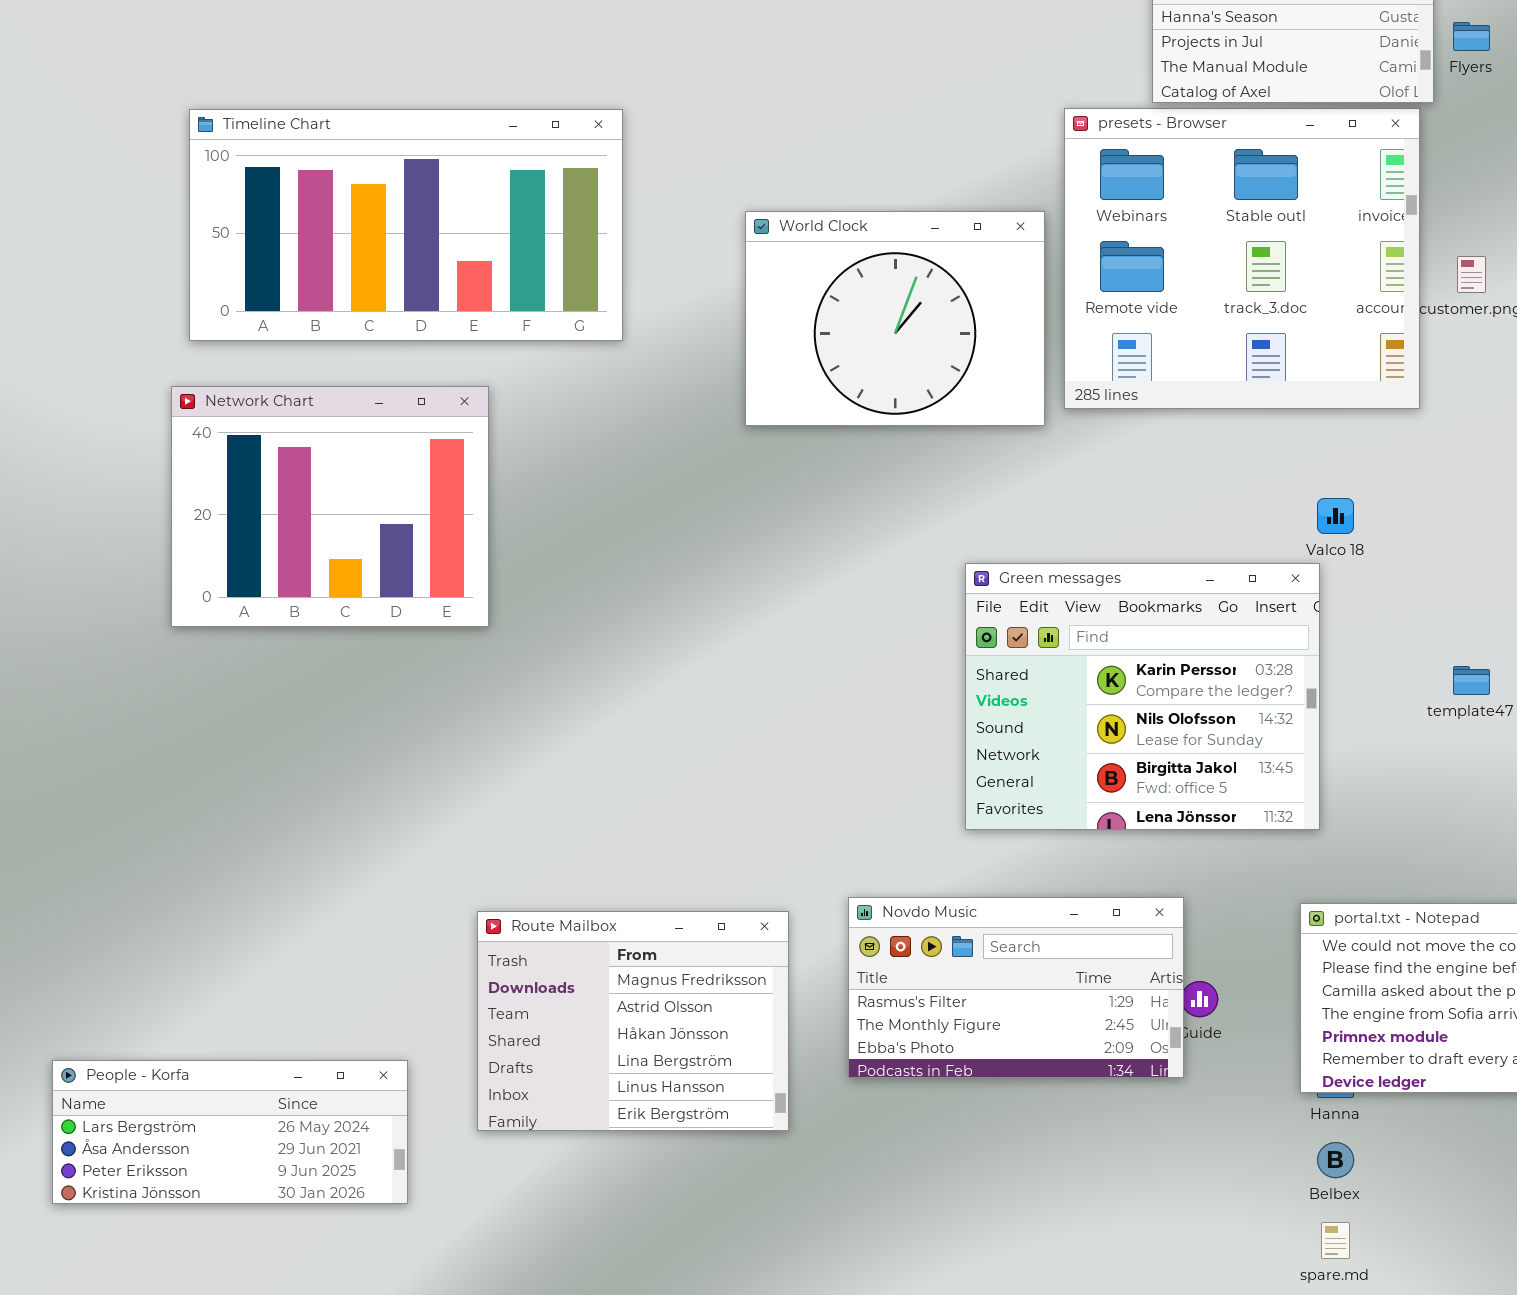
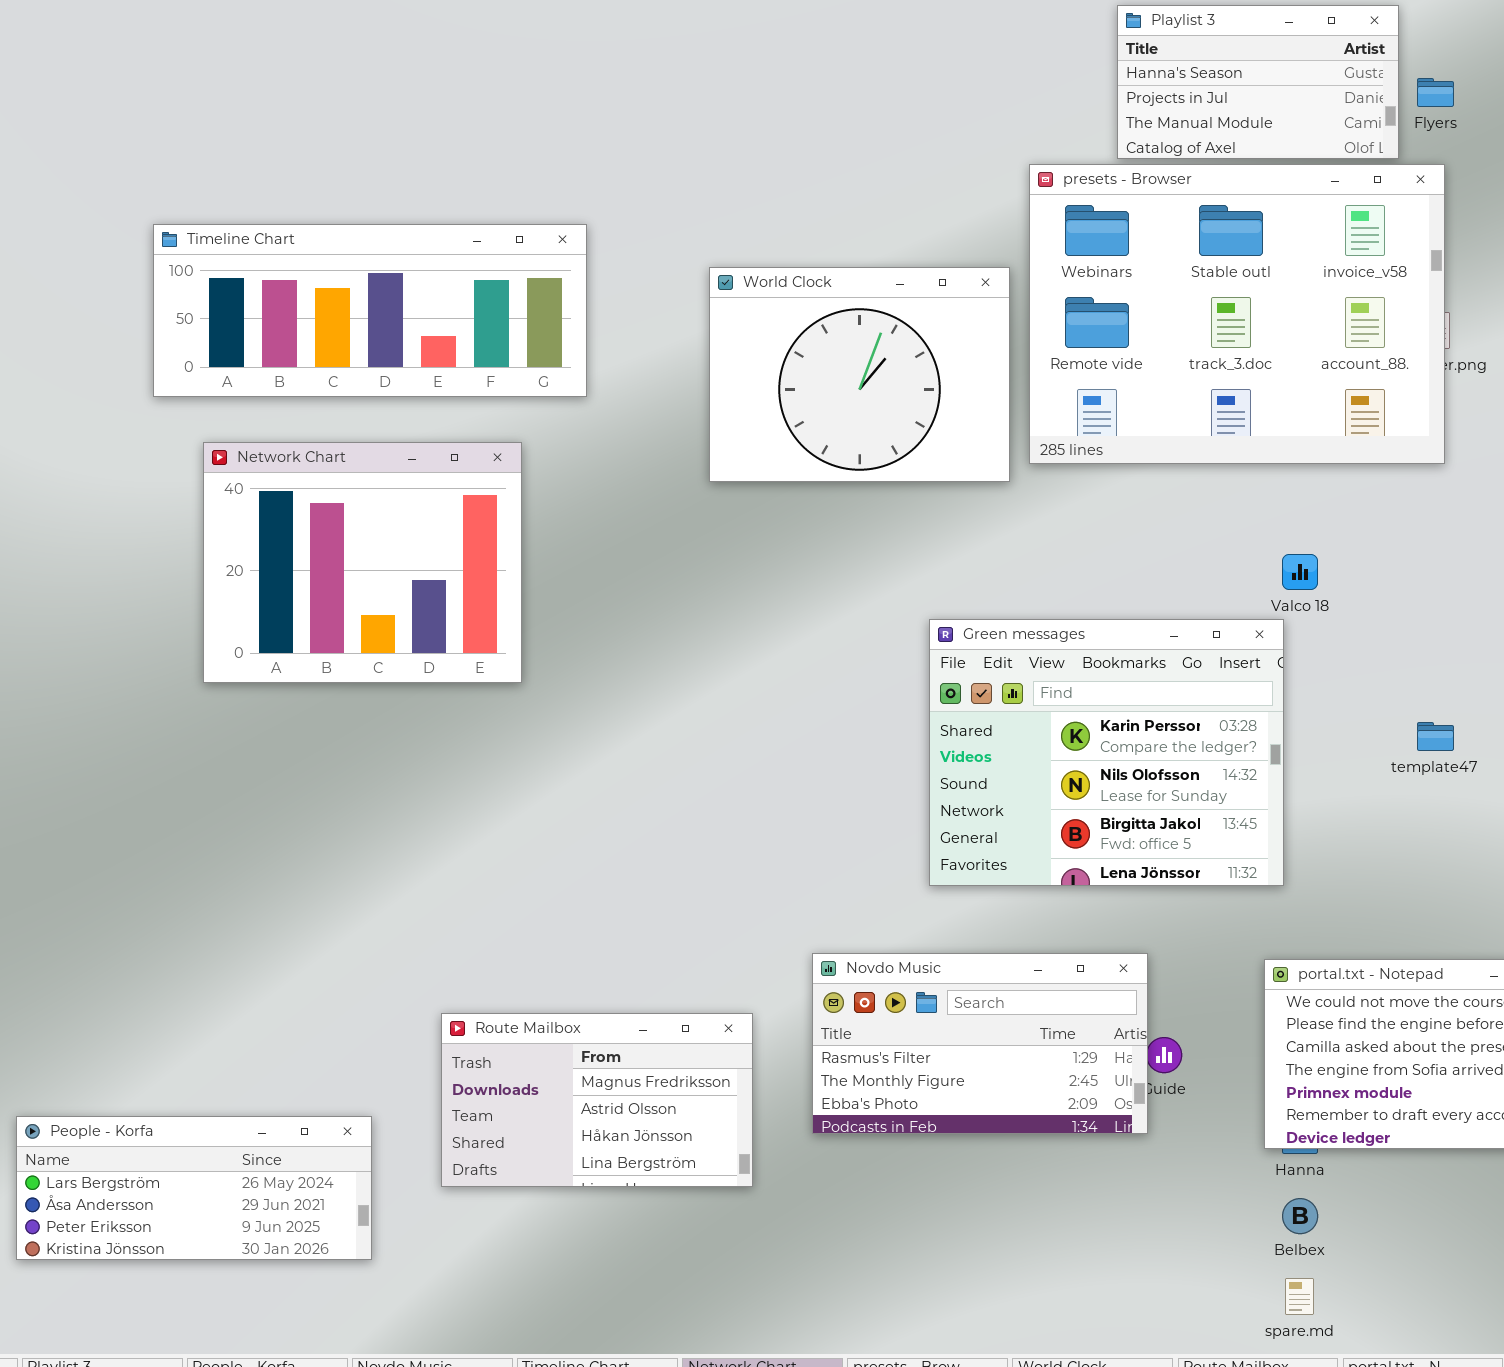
presets - Browser: [1064,108,1420,409] -> [1029,164,1445,464], resized
Timeline Chart: [189,109,623,341] -> [153,224,587,397], resized
Network Chart: [171,386,489,627] -> [203,442,522,683], moved
Route Mailbox: [477,911,789,1131] -> [441,1013,753,1187], resized

